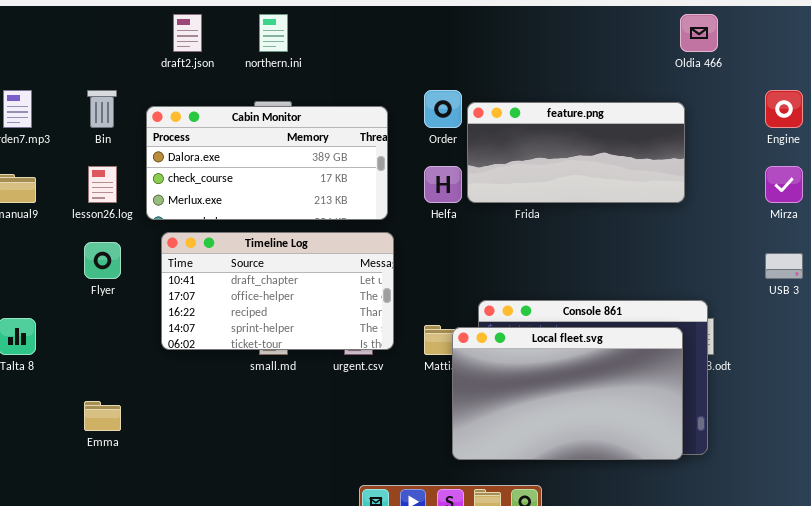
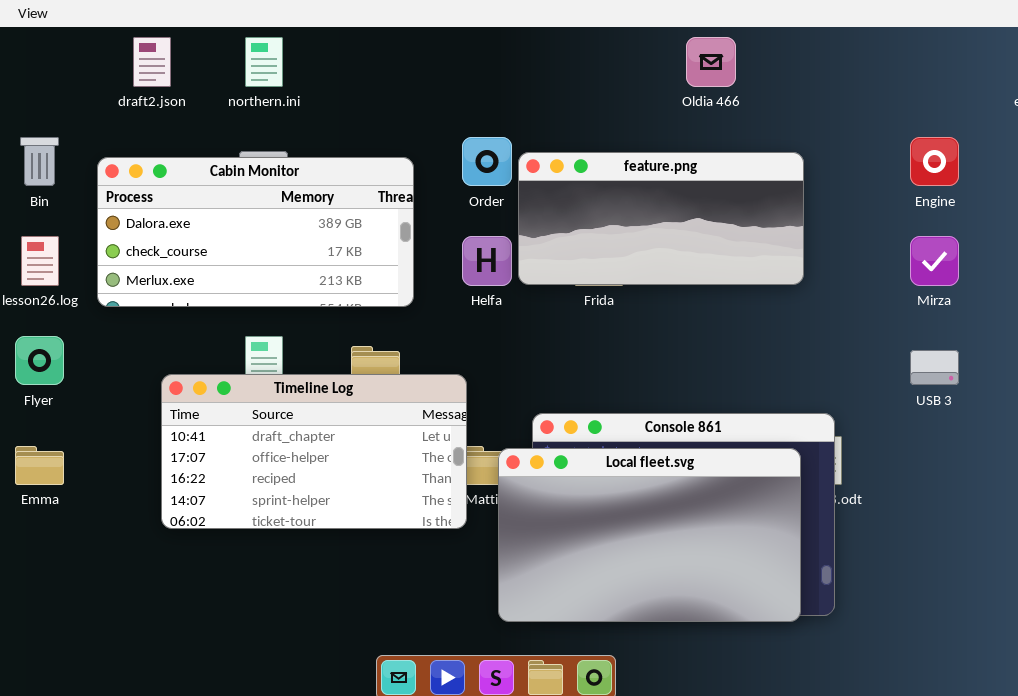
Oldia 466: [680,14,718,52] -> [686,37,736,87], moved
Timeline Log: [161,232,394,350] -> [161,374,467,529], moved
Emma: [84,401,121,431] -> [15,446,64,485], moved

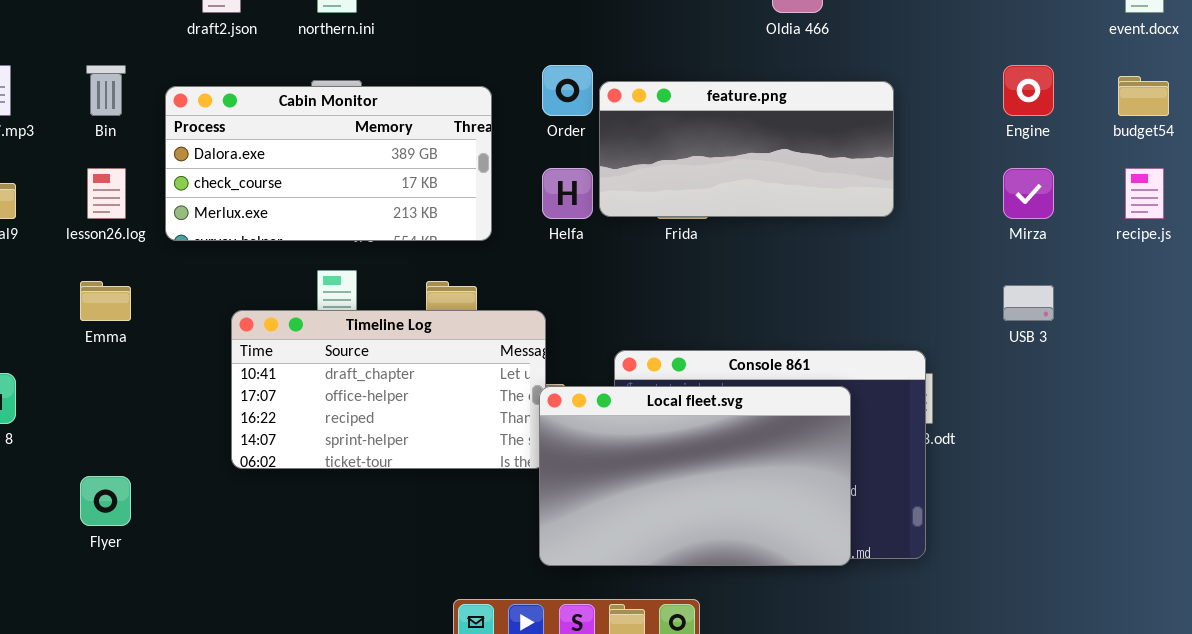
Flyer: [15,336,64,385] -> [80,476,131,526], moved
Emma: [15,446,64,485] -> [80,281,131,321], moved
Local fleet.svg: [498,448,801,622] -> [539,386,851,566], moved

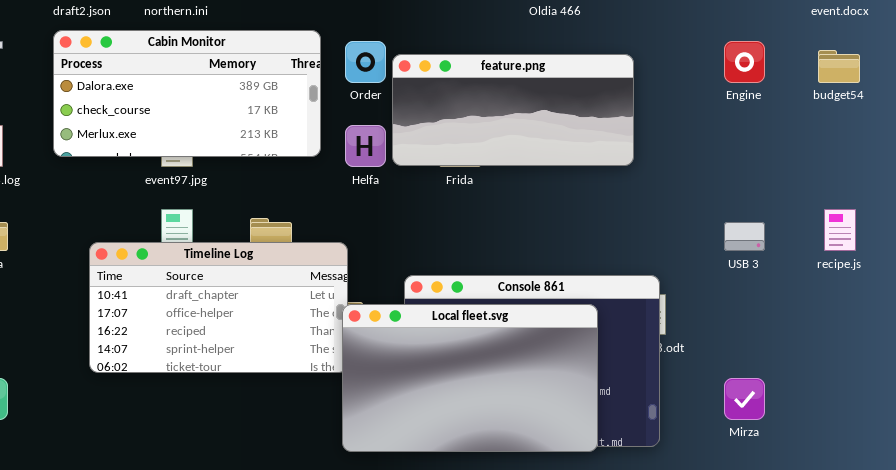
Cabin Monitor: [165,86,492,241] -> [53,30,321,157], moved
Mirza: [1003,168,1054,219] -> [724,378,765,420], moved
recipe.js: [1125,168,1164,219] -> [824,209,856,251], moved

